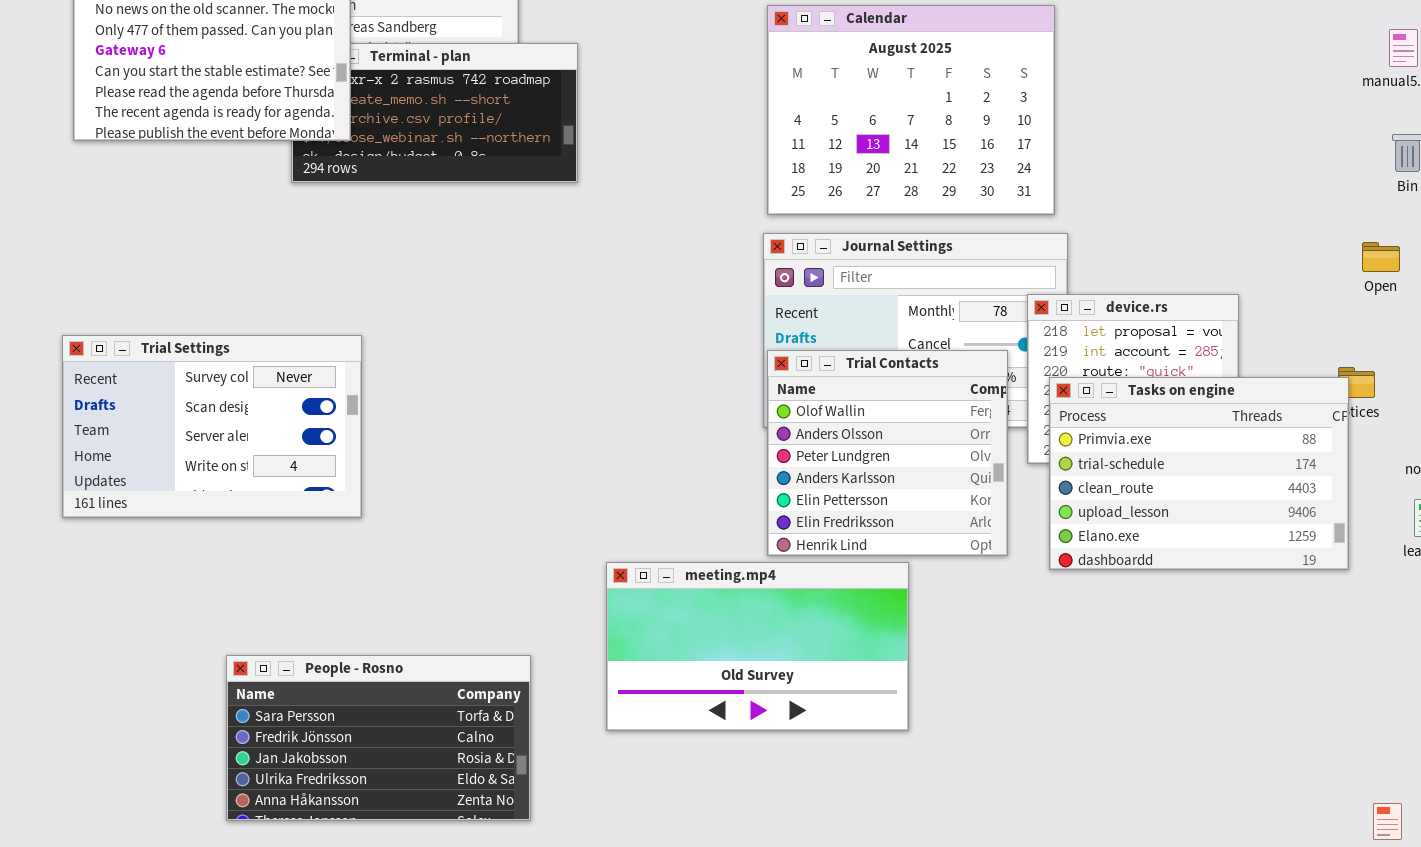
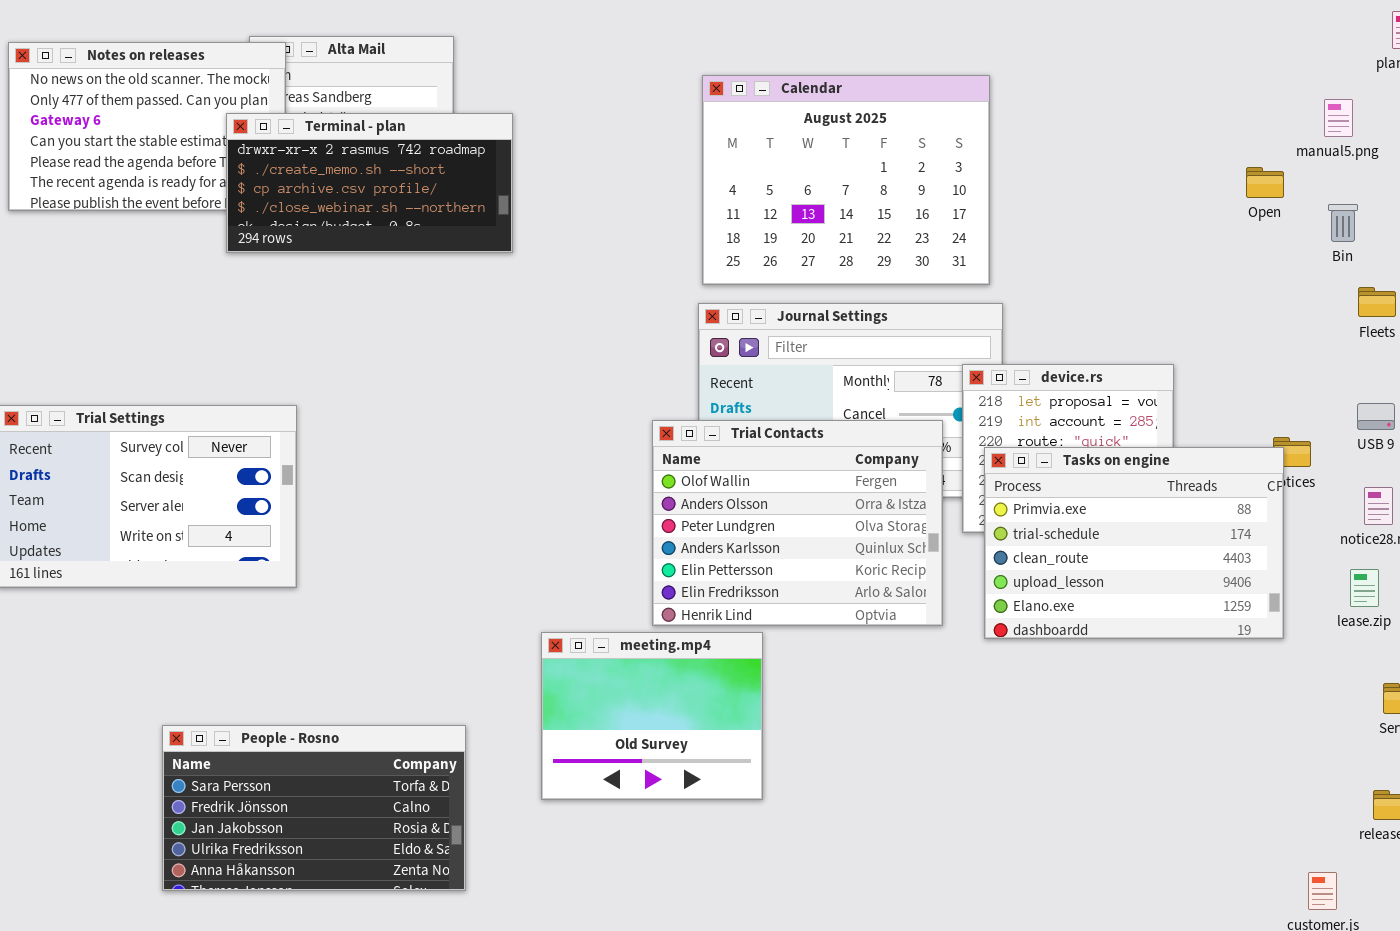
Terminal - plan: [291,43,578,183] -> [226,113,513,253], raised
Open: [1362,242,1400,272] -> [1246,167,1284,198], moved
Trial Contacts: [767,350,1008,556] -> [652,420,943,626], resized
meeting.mp4: [606,562,909,731] -> [541,632,763,800], resized

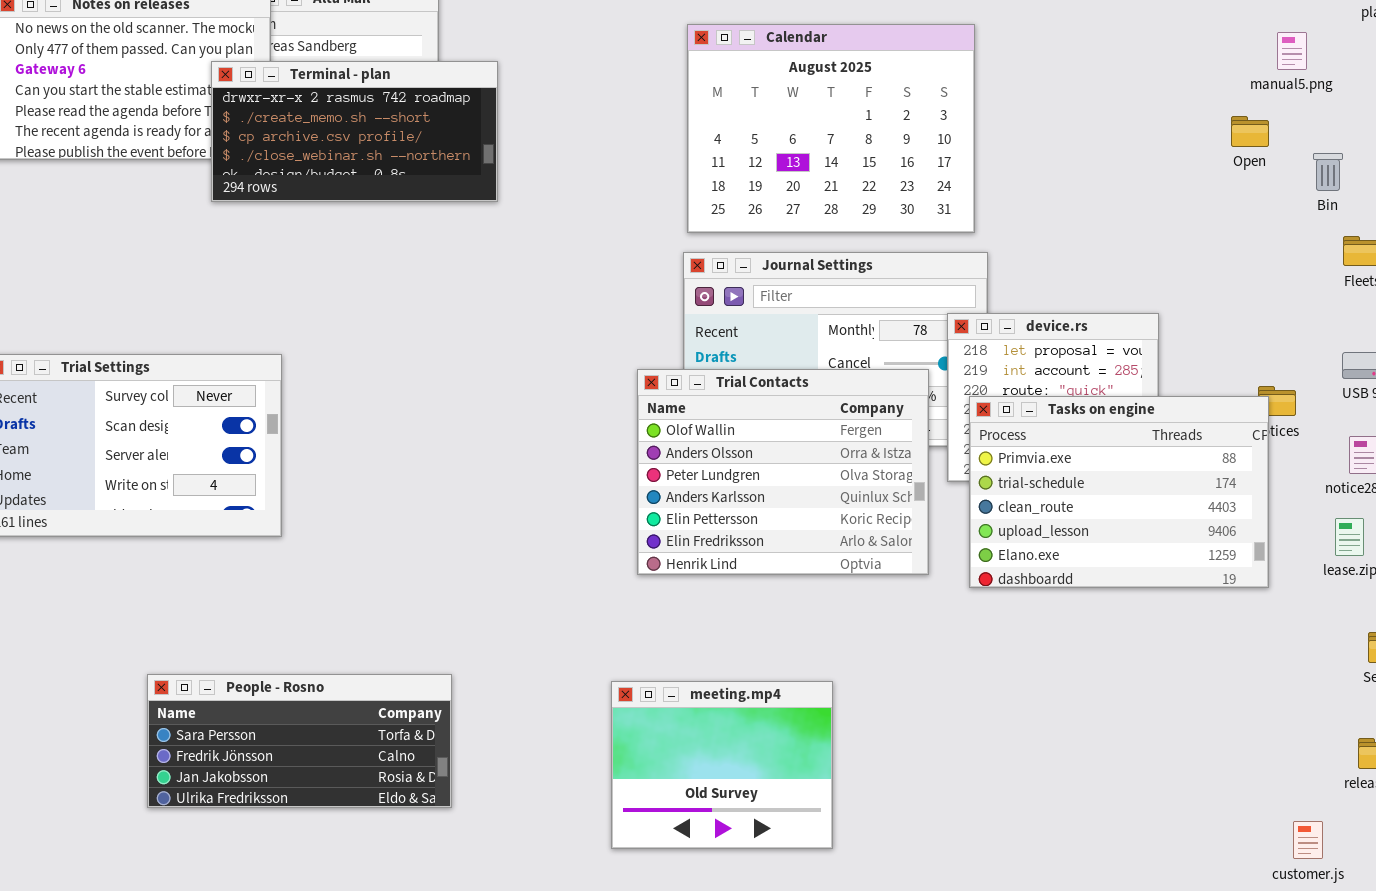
manual5.png: [1324,99,1353,137] -> [1277,32,1307,70], moved
meeting.mp4: [541,632,763,800] -> [611,681,833,849], moved
People - Rosno: [162,725,466,891] -> [147,674,452,808], resized

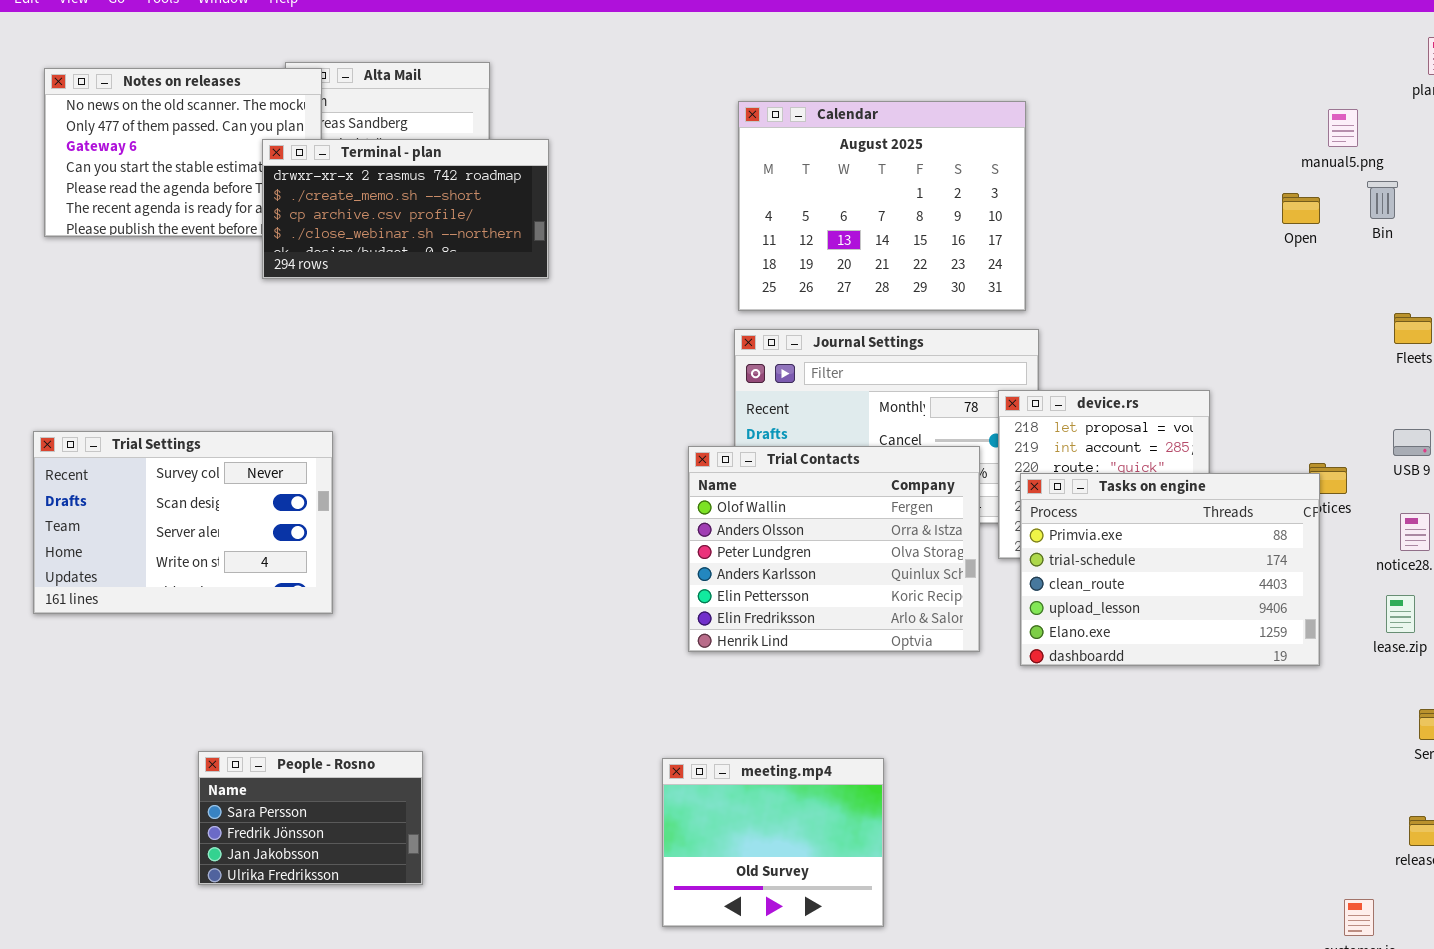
Bin: [1313,153,1343,191] -> [1367,181,1398,219], moved
People - Rosno: [147,674,452,808] -> [198,751,423,885], resized

